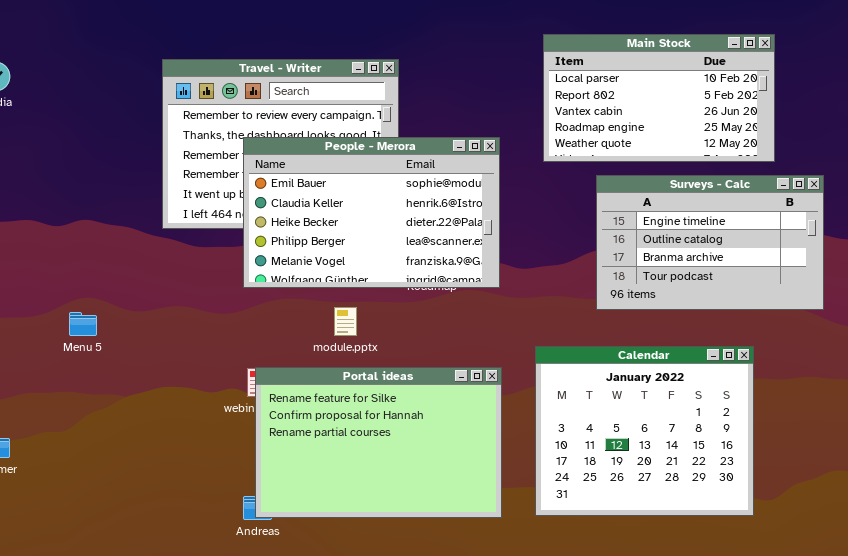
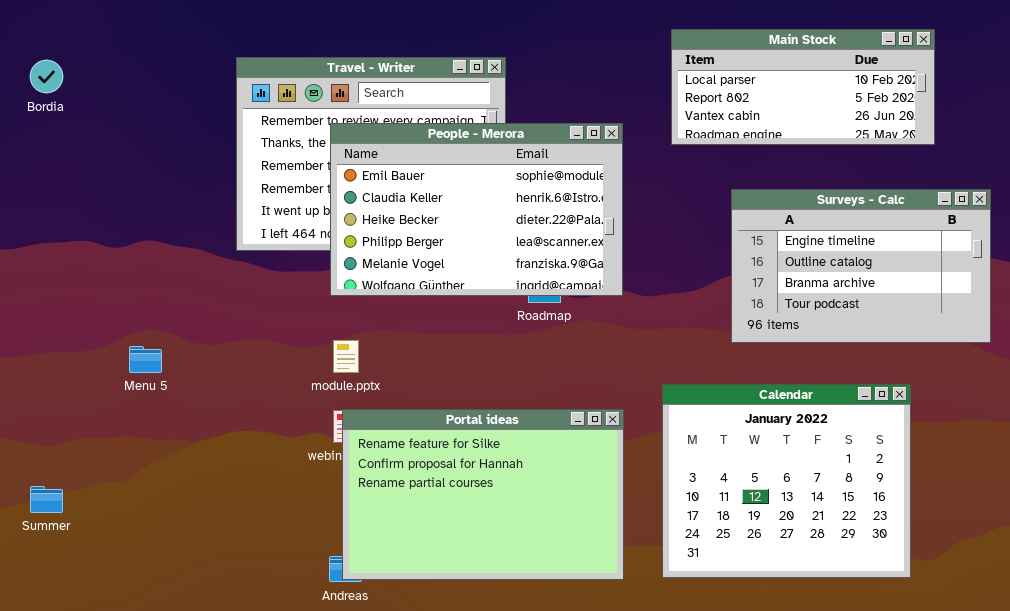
Main Stock: [543,34,775,162] -> [671,29,935,145], resized
People - Merora: [243,137,500,288] -> [330,123,623,296], moved
module.pptx: [334,307,357,336] -> [333,340,359,373], moved

